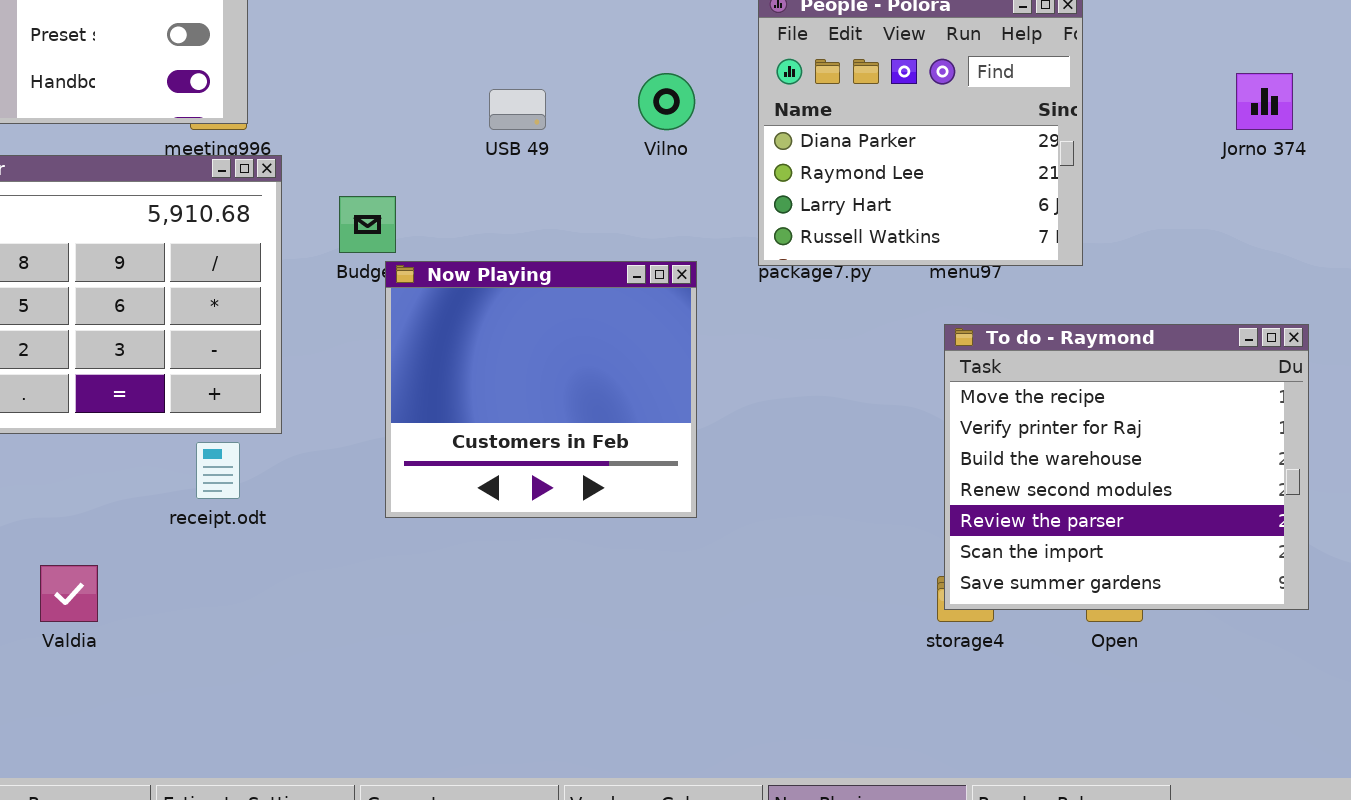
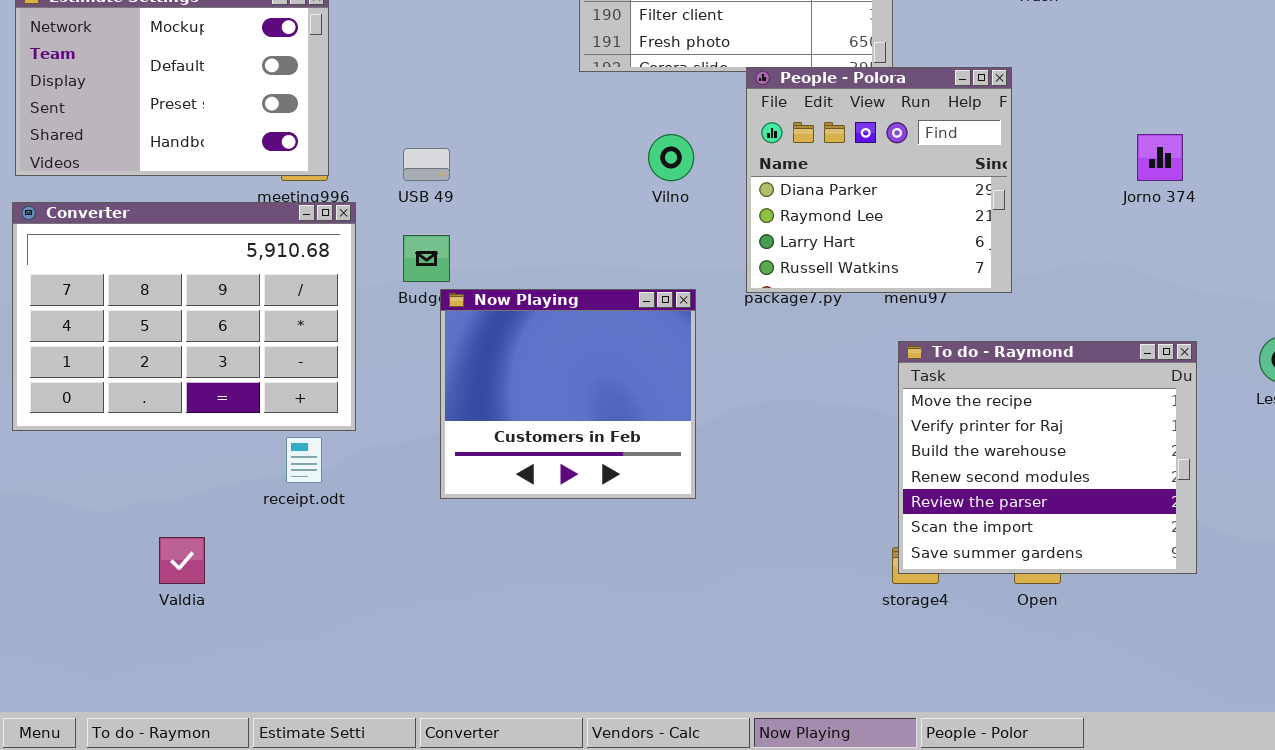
USB 49: [489,89,546,130] -> [403,148,450,181], moved

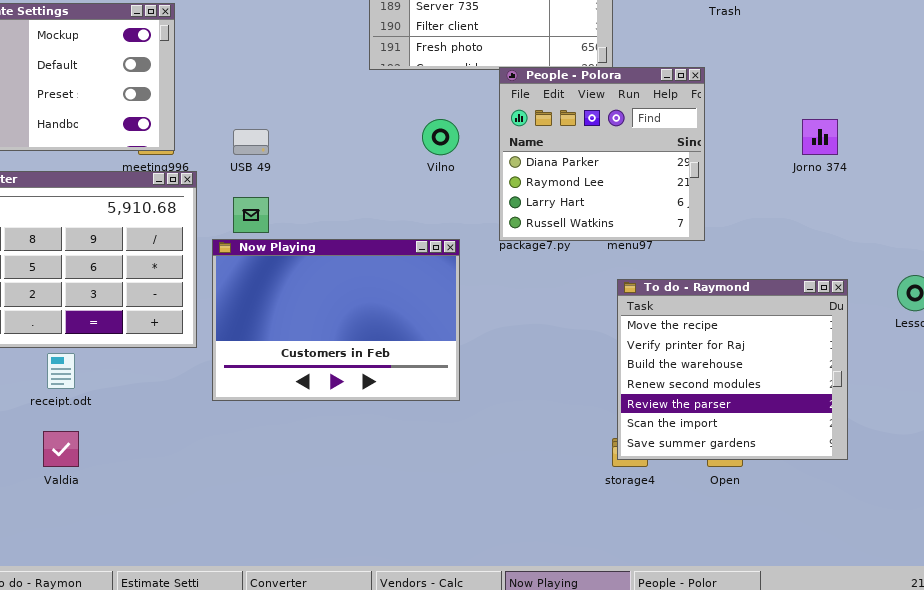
Now Playing: [440,289,696,499] -> [212,239,460,401], resized
receipt.odt: [286,437,322,483] -> [47,353,75,389], moved

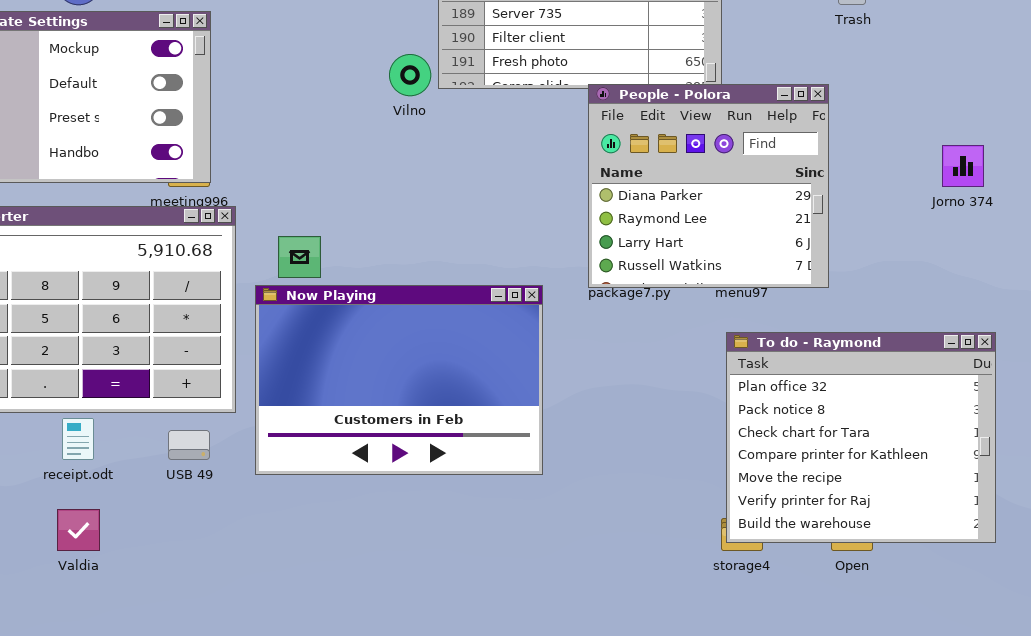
Vilno: [422,119,459,155] -> [389,54,431,96], moved
USB 49: [233,129,269,155] -> [168,430,210,460], moved
To do - Raymond: [617,279,848,460] -> [726,332,996,543], scrolled up 4 rows

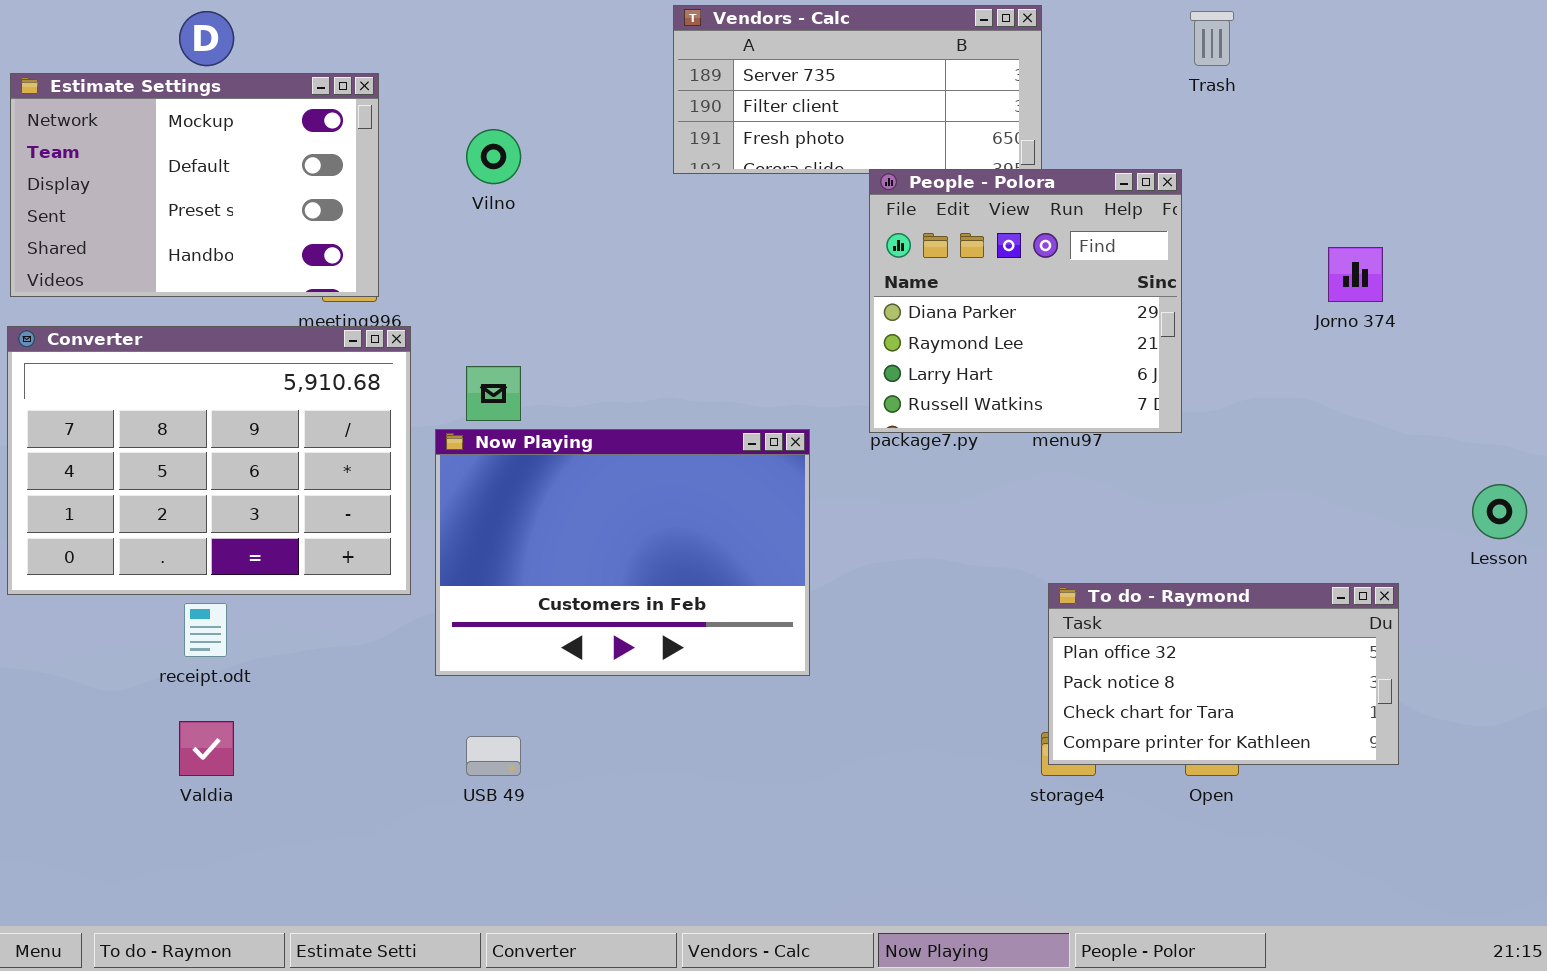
Vilno: [389,54,431,96] -> [466,129,521,184], moved
To do - Raymond: [726,332,996,543] -> [1048,583,1399,765], resized
USB 49: [168,430,210,460] -> [466,736,521,776], moved

